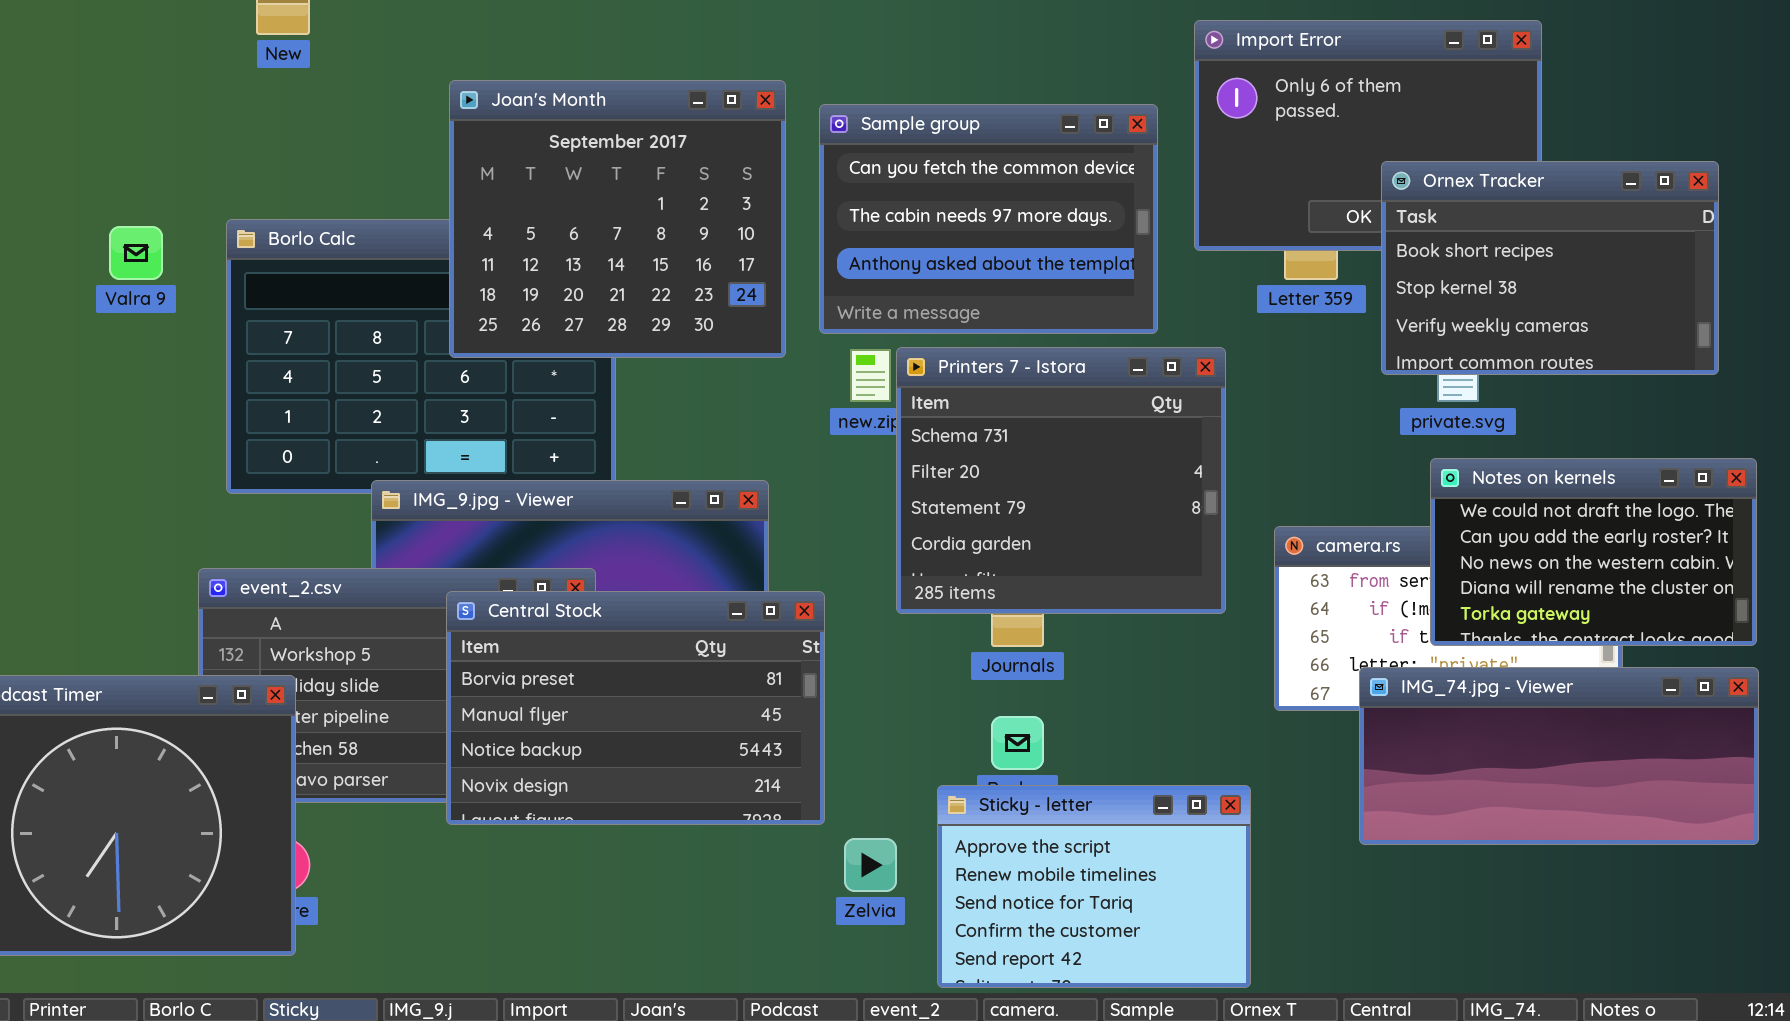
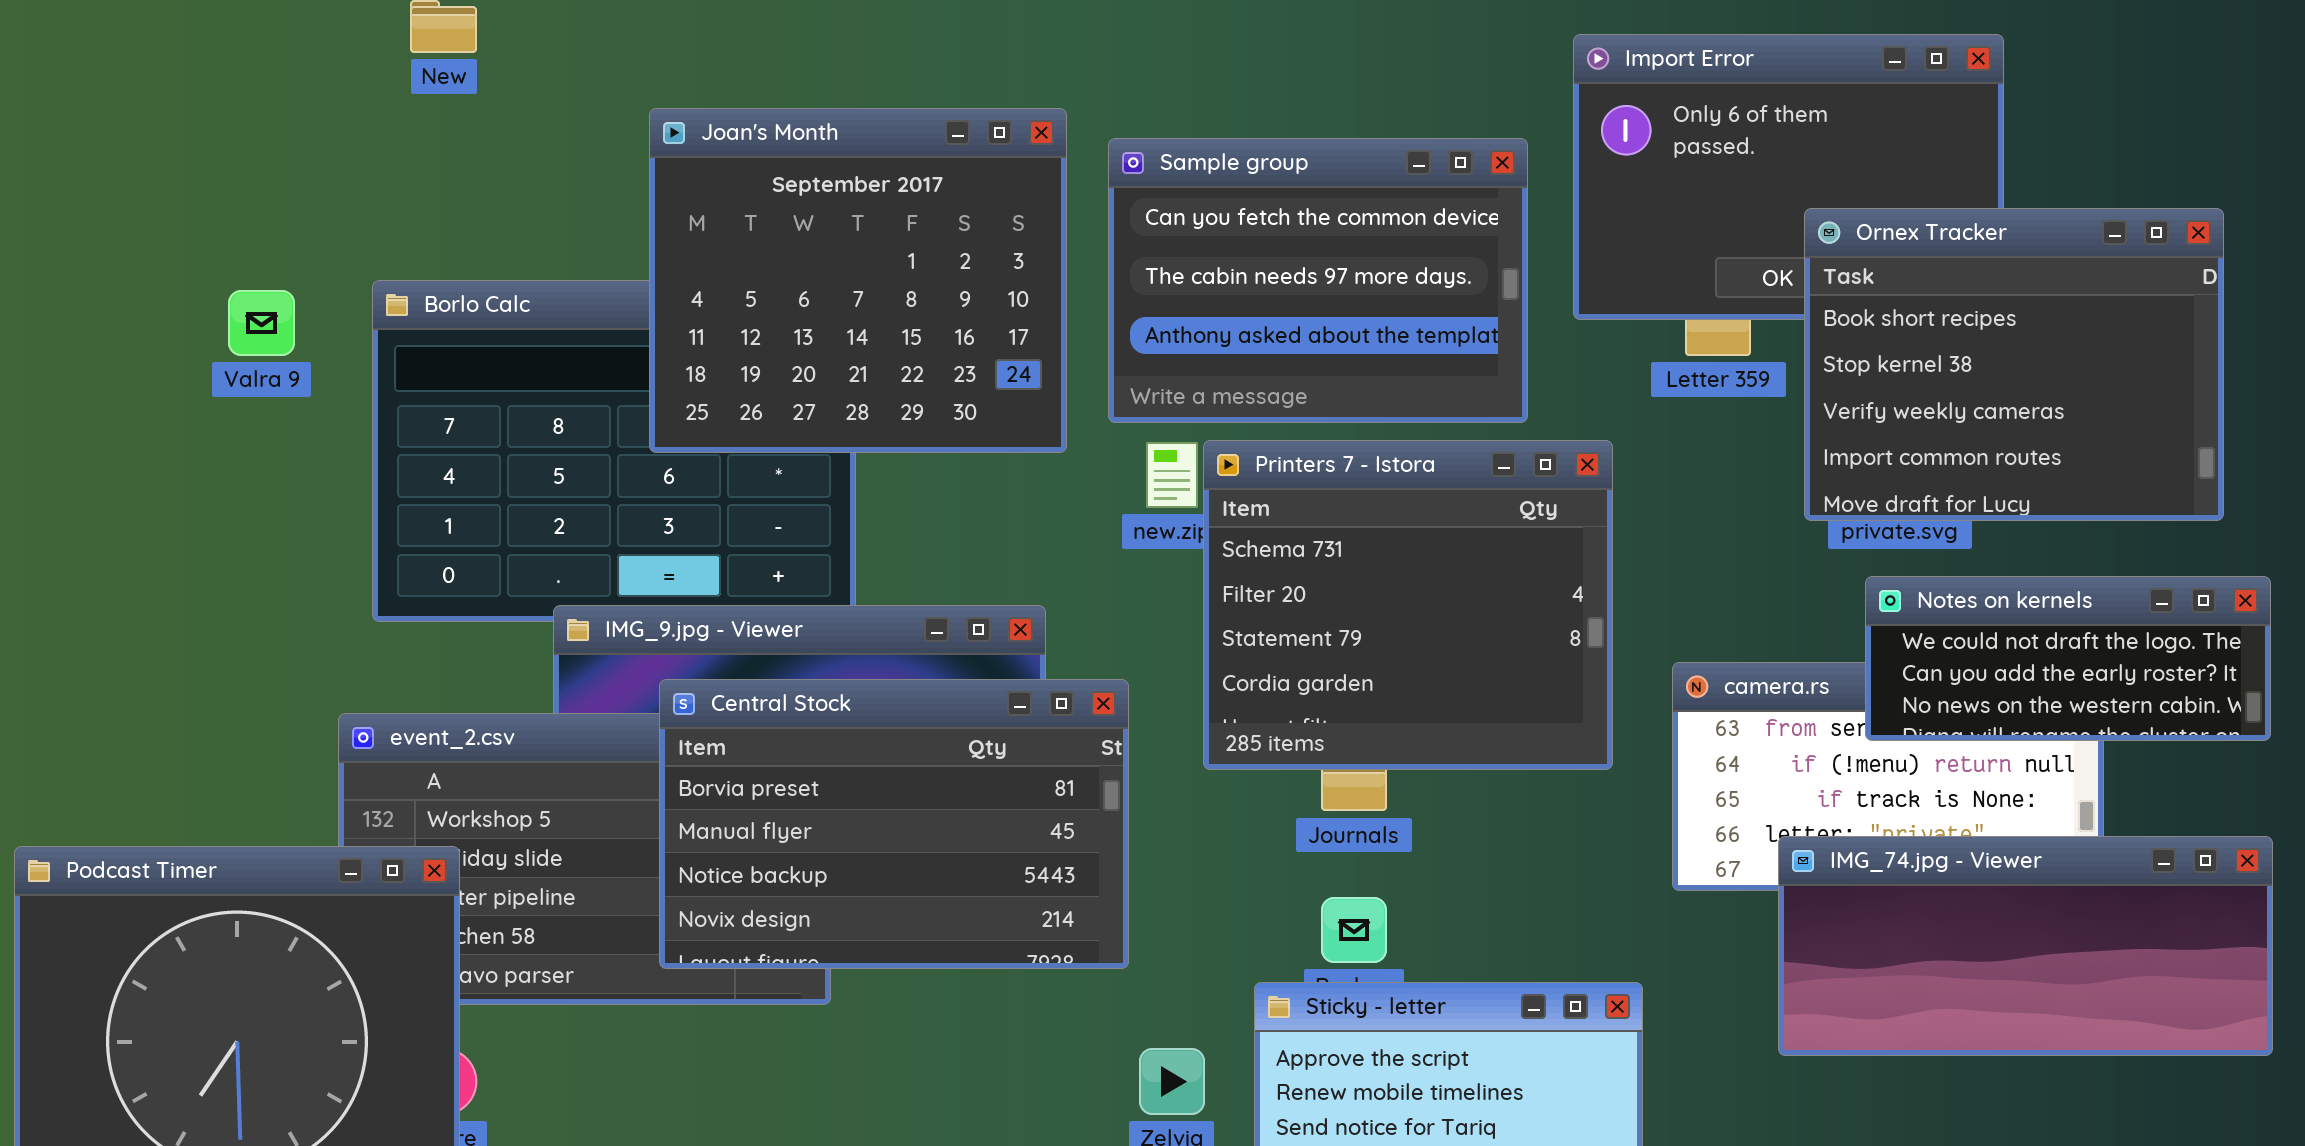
Ornex Tracker: [1381,161,1719,375] -> [1804,208,2224,521], resized
Notes on kernels: [1430,458,1757,646] -> [1865,576,2271,741], resized
Central Stock: [446,591,825,825] -> [659,679,1129,969], moved

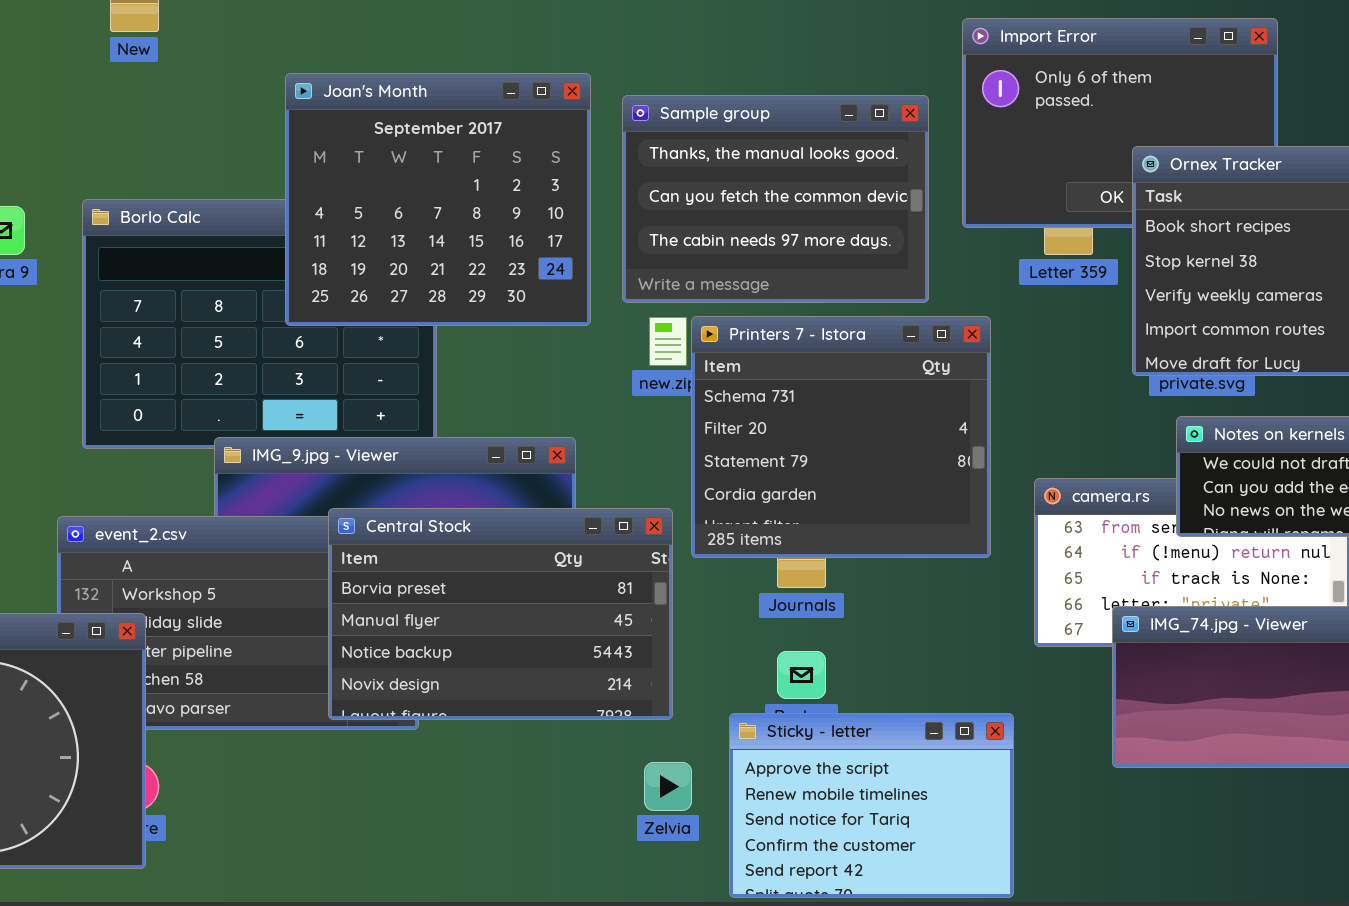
Sample group: [1108,138,1528,423] -> [622,95,929,303], scrolled up 1 row
Central Stock: [659,679,1129,969] -> [328,508,673,720], moved

